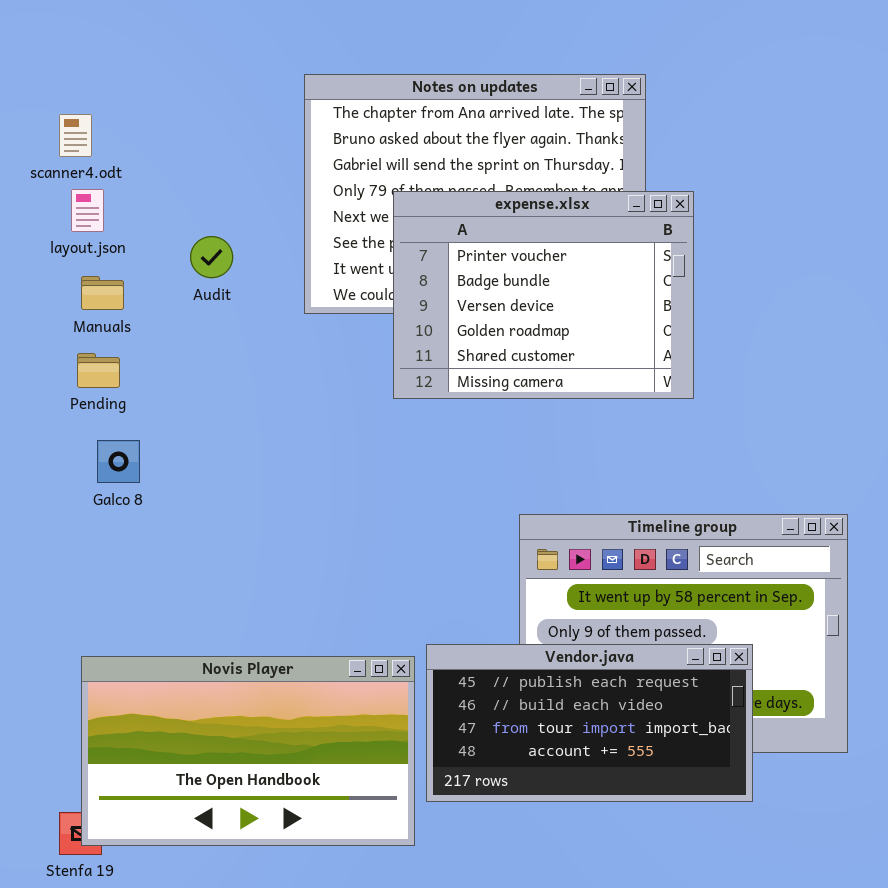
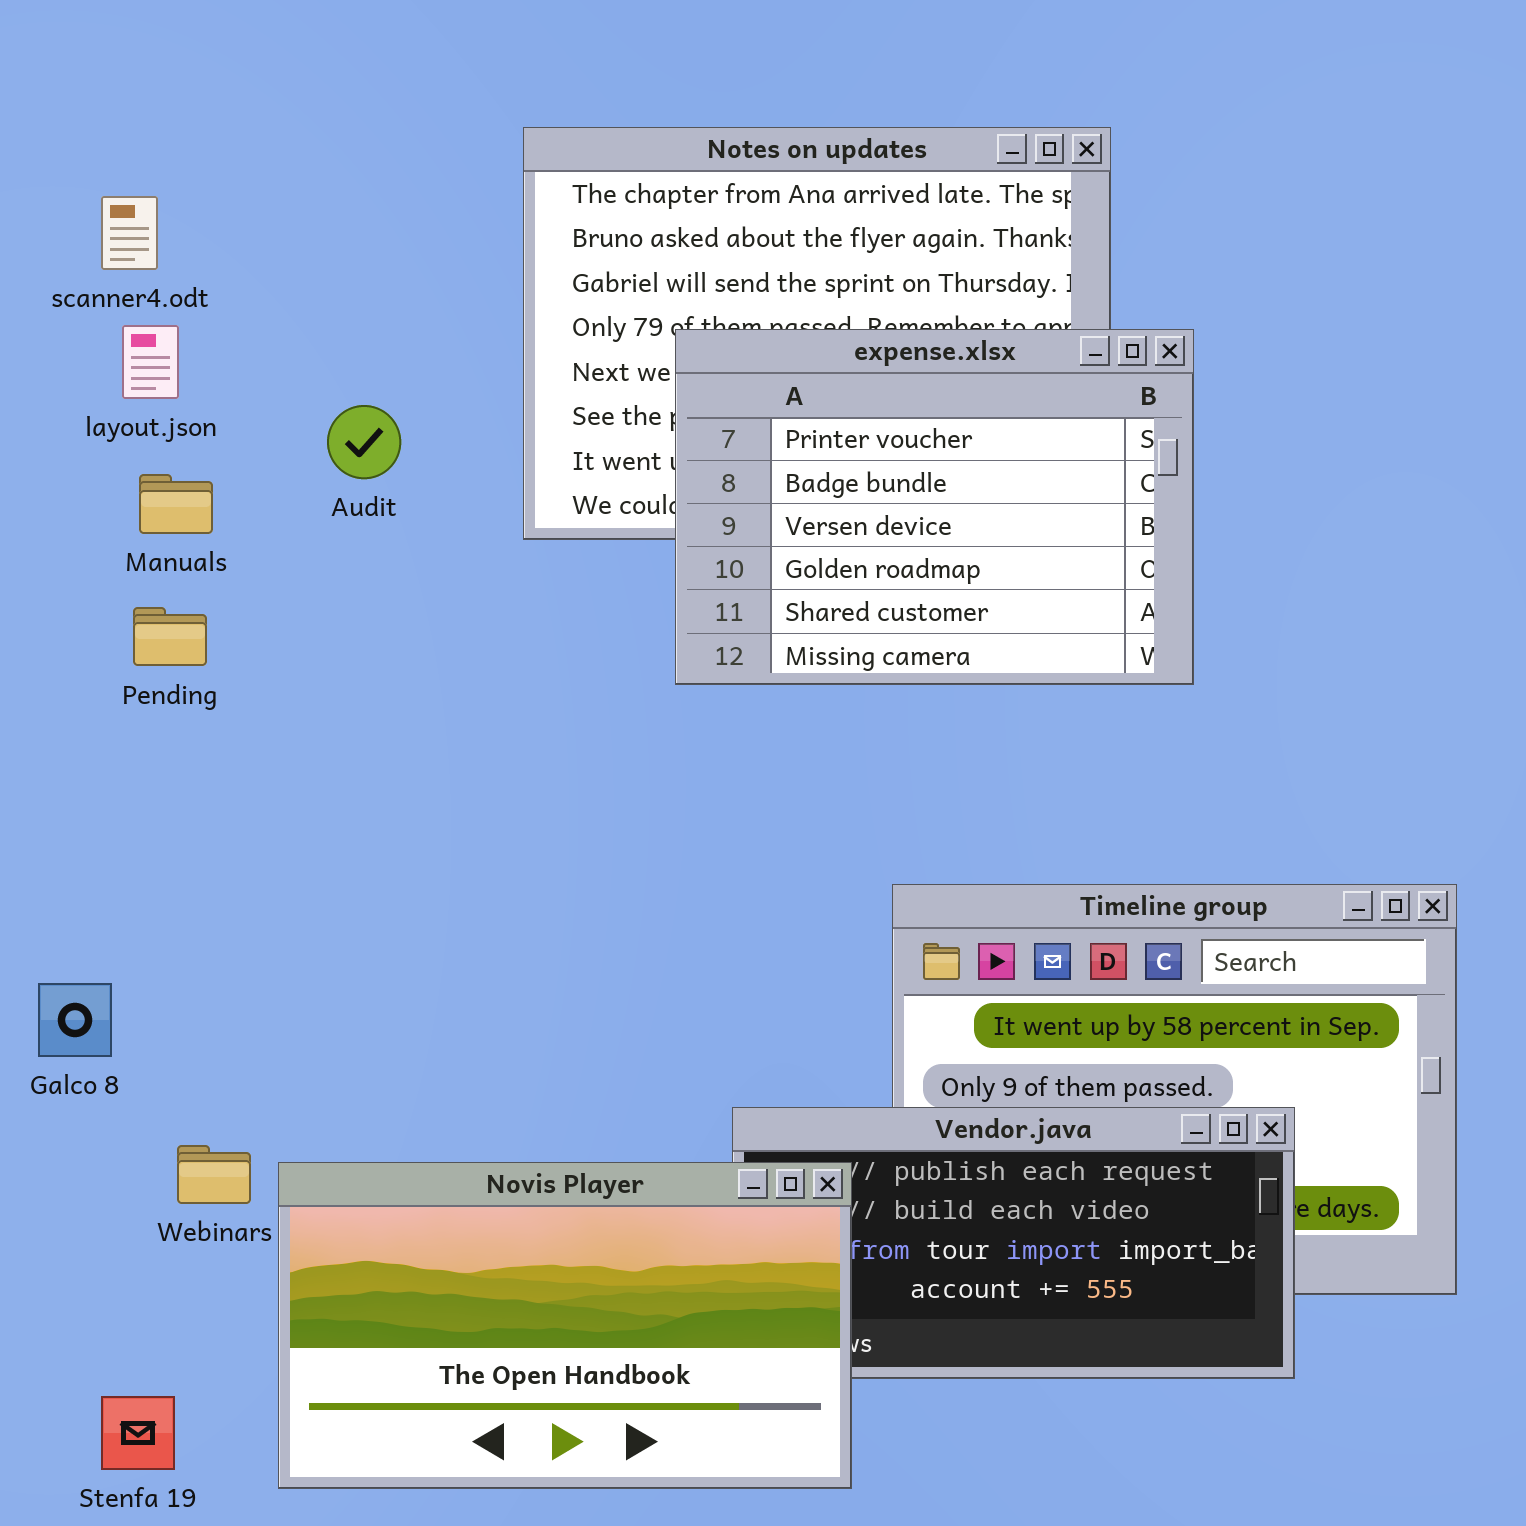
Galco 8: [97,440,140,483] -> [38,983,112,1057], moved
Novis Player: [81,656,415,846] -> [278,1162,852,1489], moved

